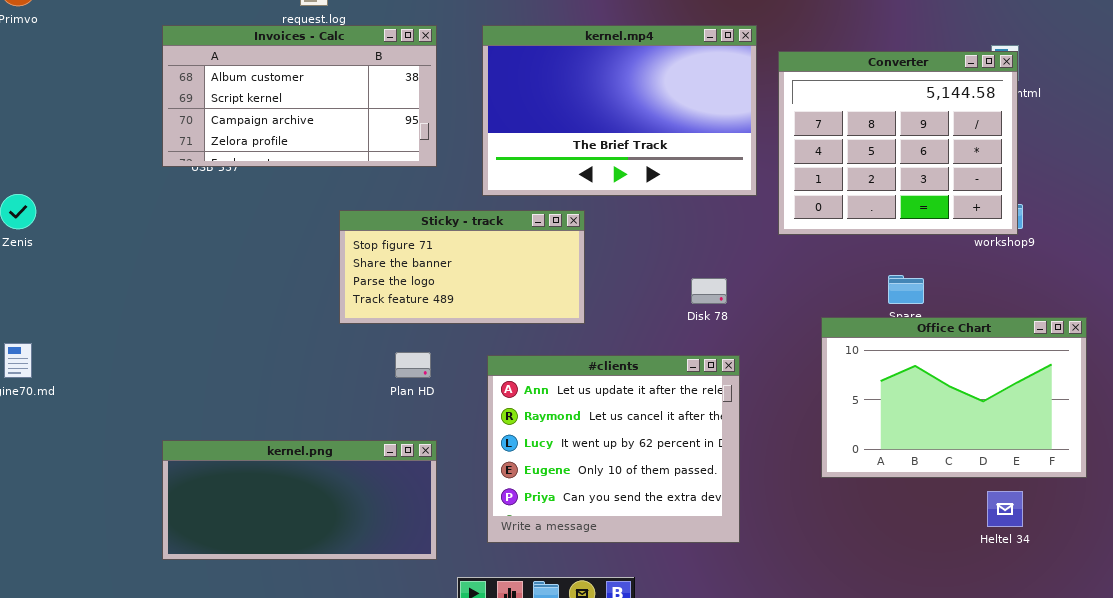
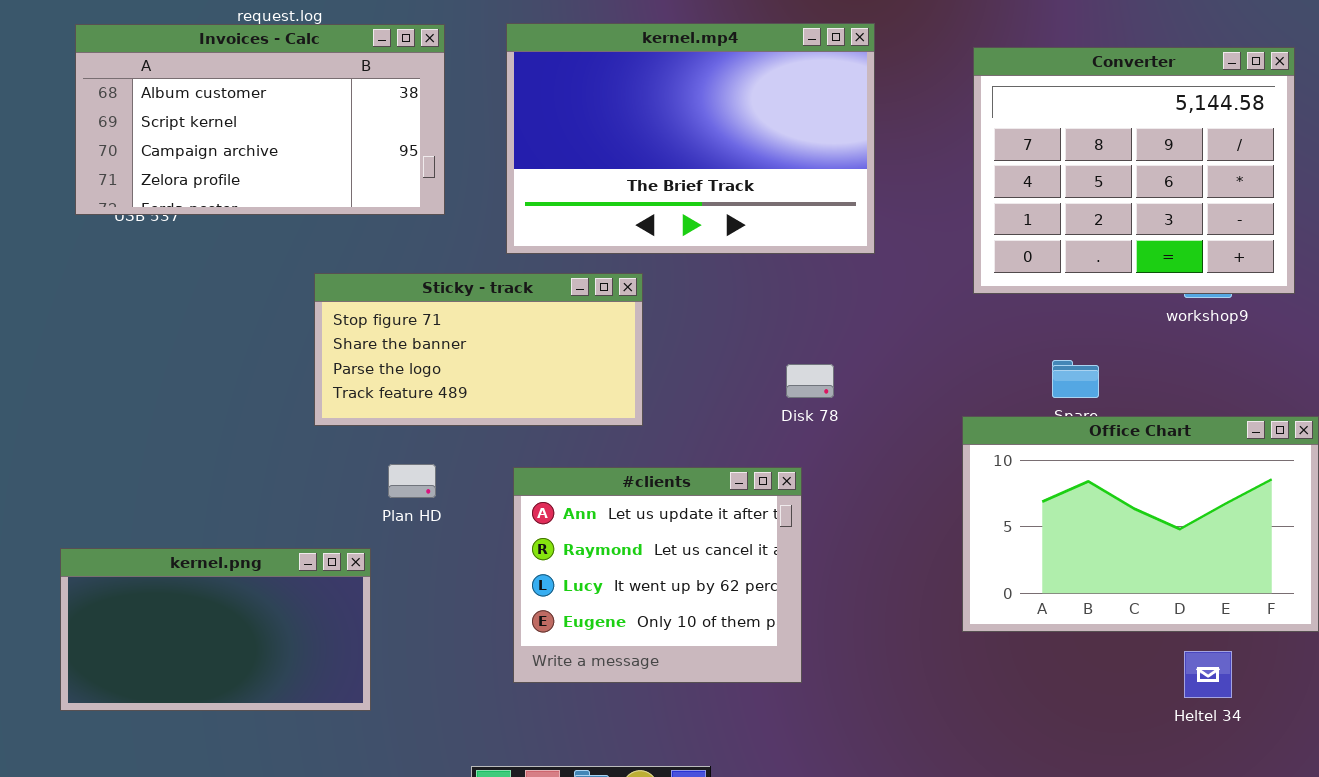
Converter: [778,51,1018,235] -> [973,47,1295,294], moved
#clients: [487,355,740,543] -> [513,467,802,683], resized
kernel.png: [162,440,437,560] -> [60,548,371,711], moved, resized

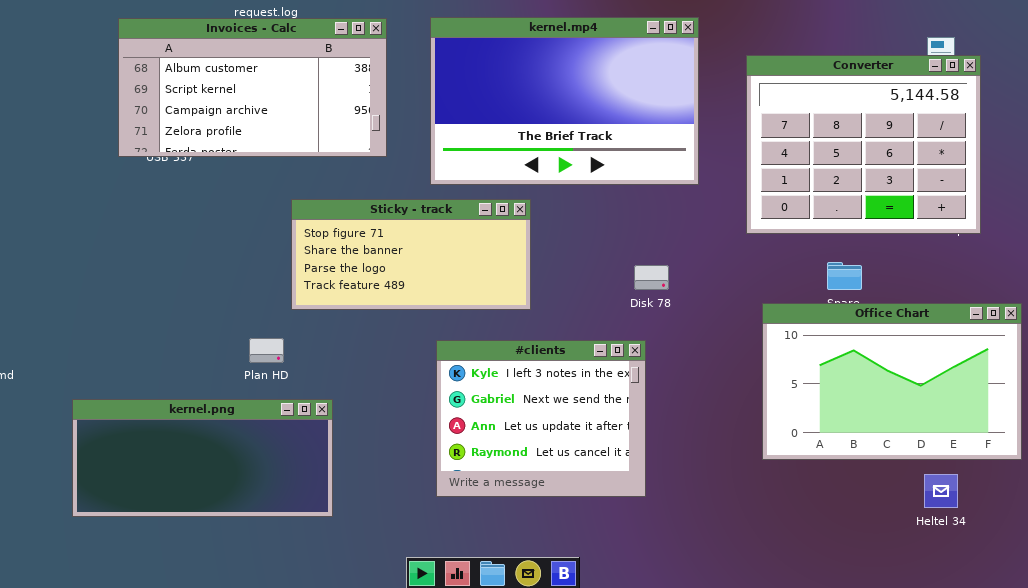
Converter: [973,47,1295,294] -> [746,55,981,234], moved
Plan HD: [388,464,436,498] -> [249,338,284,363], moved
#clients: [513,467,802,683] -> [436,340,646,497], scrolled up 2 rows
kernel.png: [60,548,371,711] -> [72,399,333,517], resized

